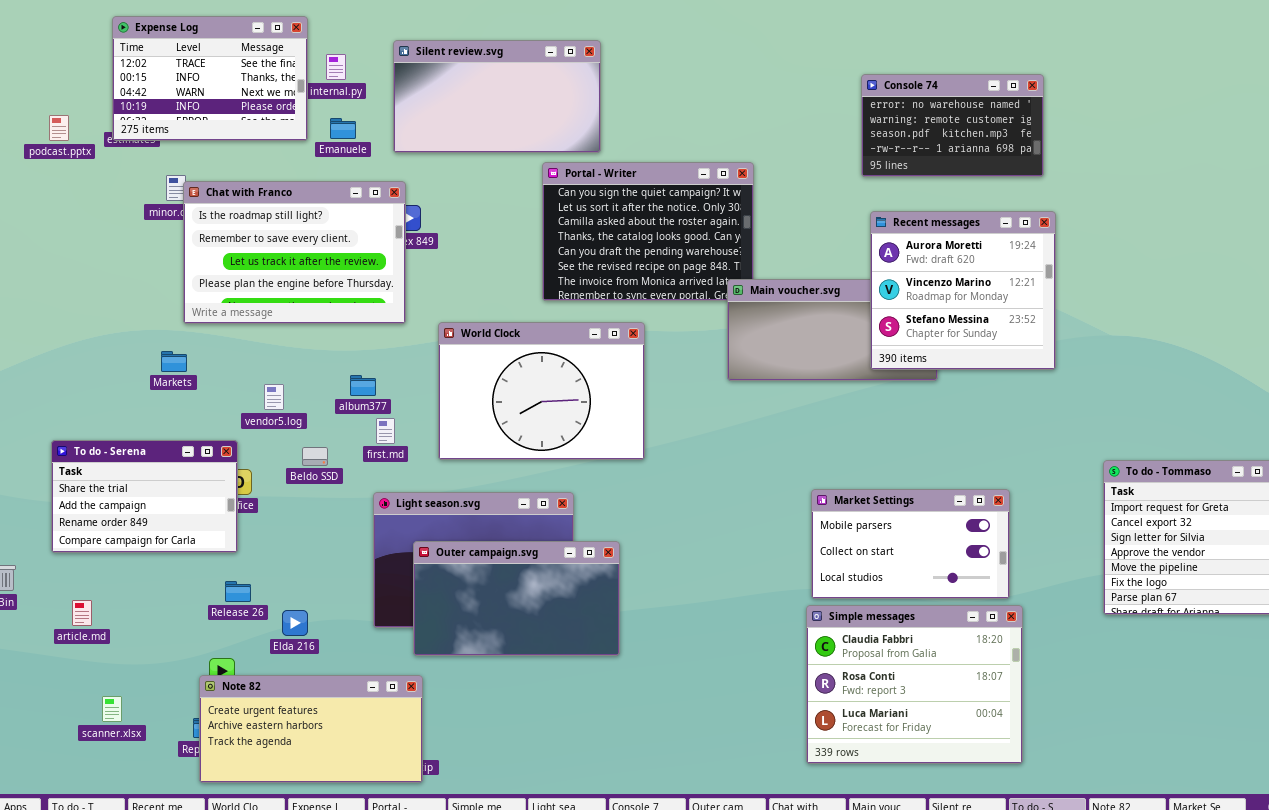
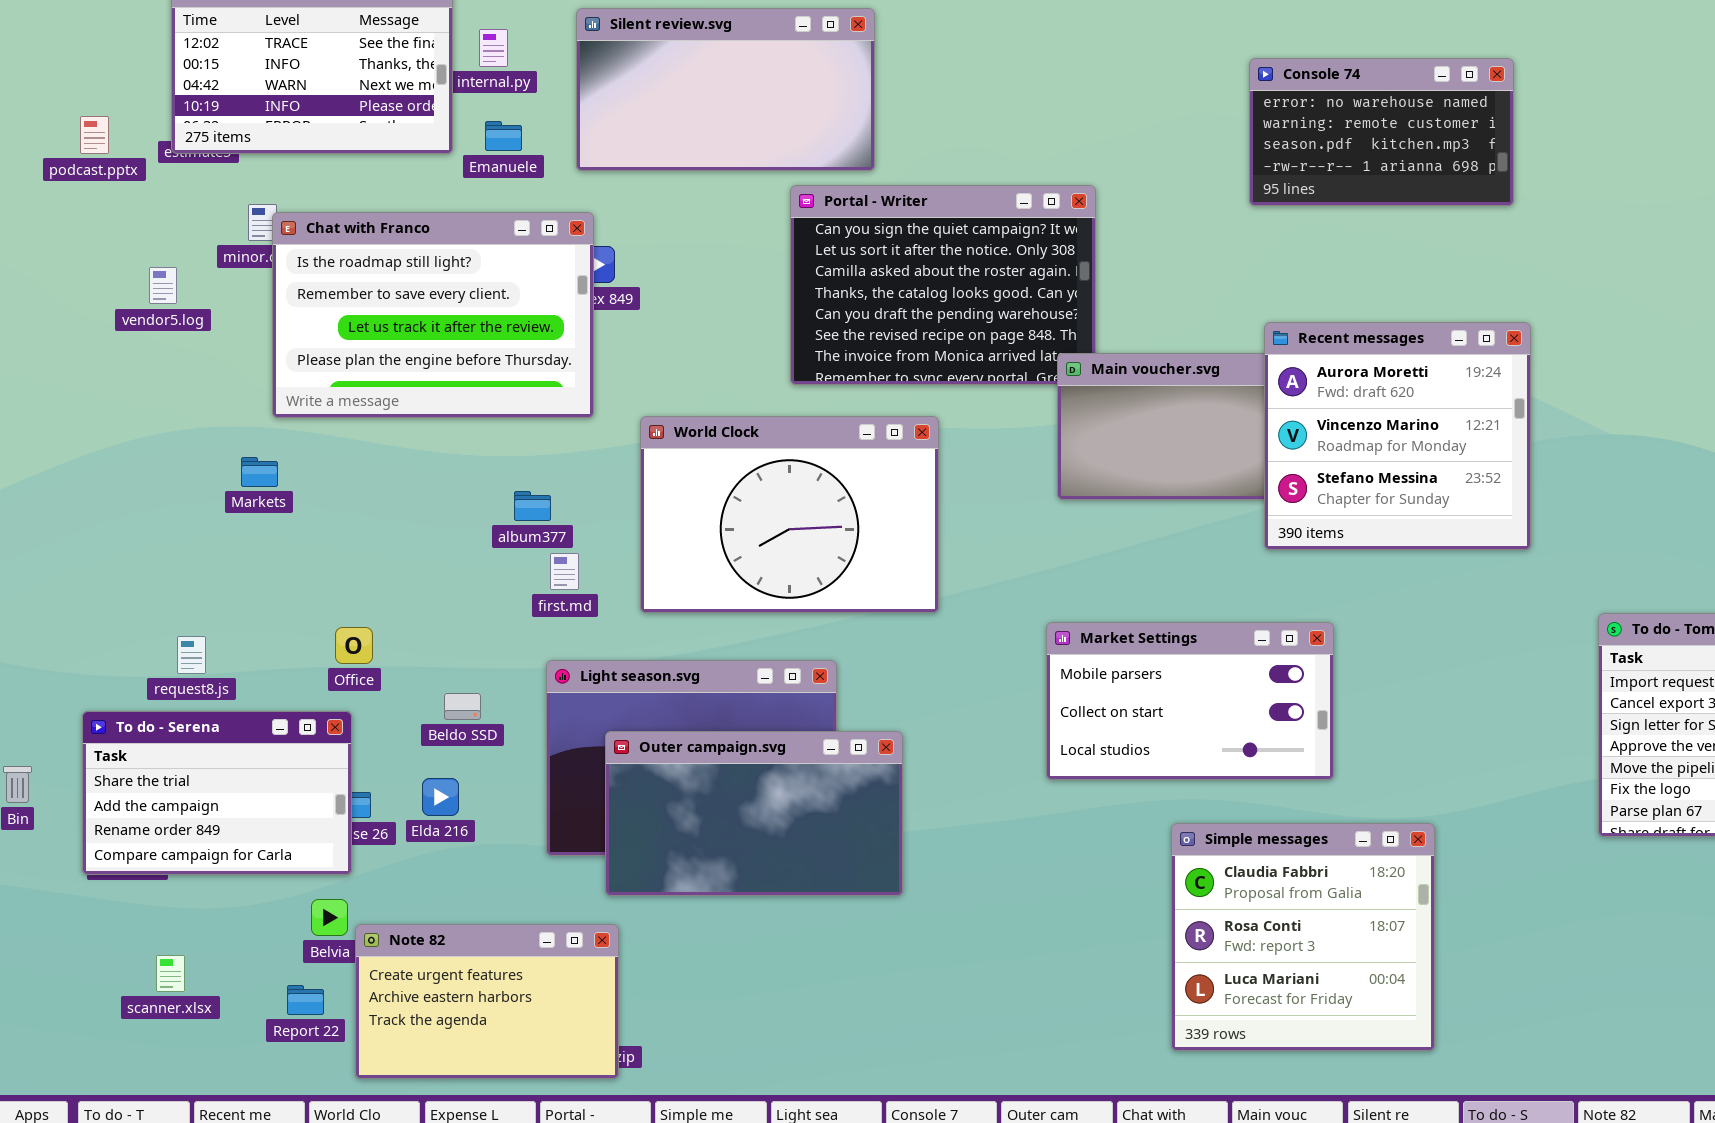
Recent messages: [870,211,1056,370] -> [1264,322,1531,550], moved
vendor5.log: [264,384,284,410] -> [149,267,177,304], moved
To do - Serena: [51,440,238,553] -> [82,711,352,875], moved
Beldo SSD: [302,447,328,466] -> [444,693,481,720], moved
Market Settings: [811,489,1010,599] -> [1046,622,1334,780], moved
Simple messages: [806,605,1023,764] -> [1171,823,1435,1051], resized
Elda 216: [282,610,308,636] -> [422,778,459,816], moved
Note 82: [199,675,423,783] -> [355,924,619,1079], resized

